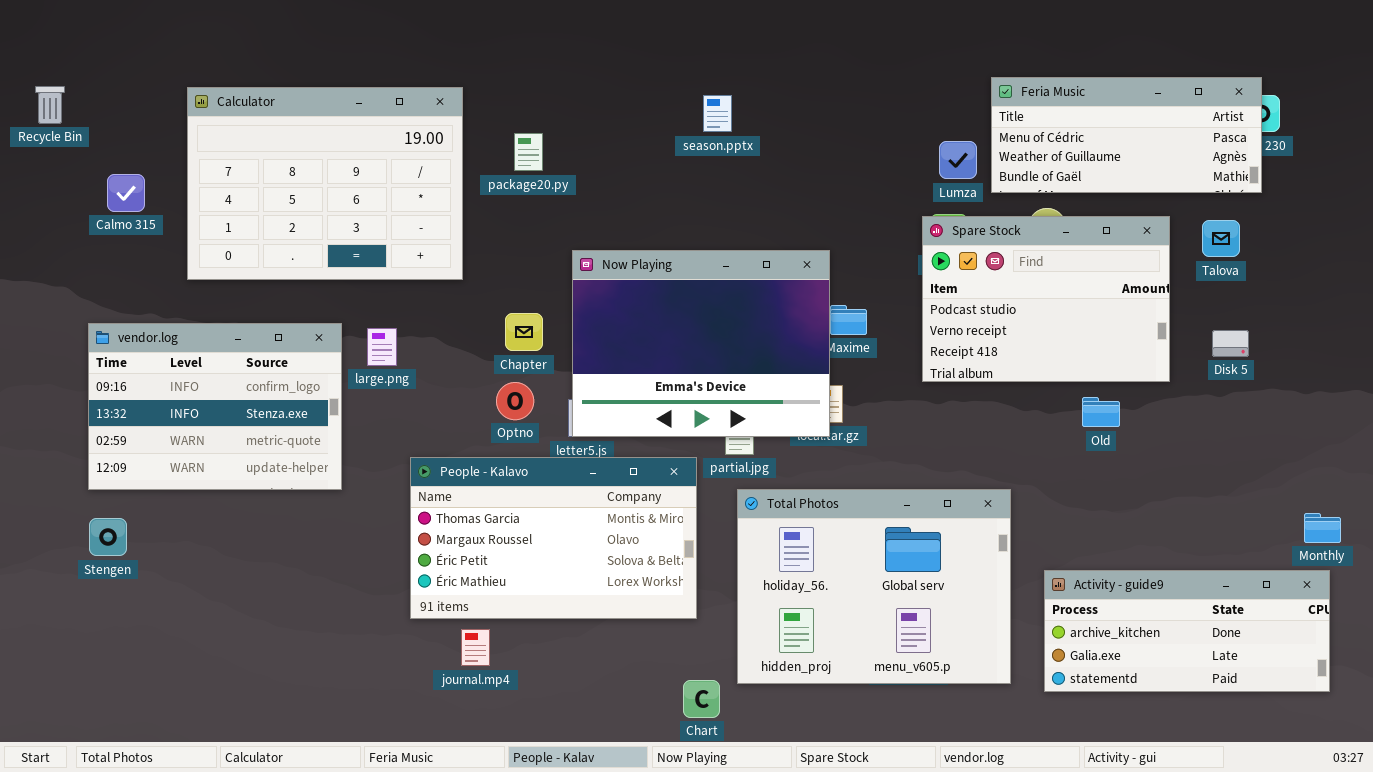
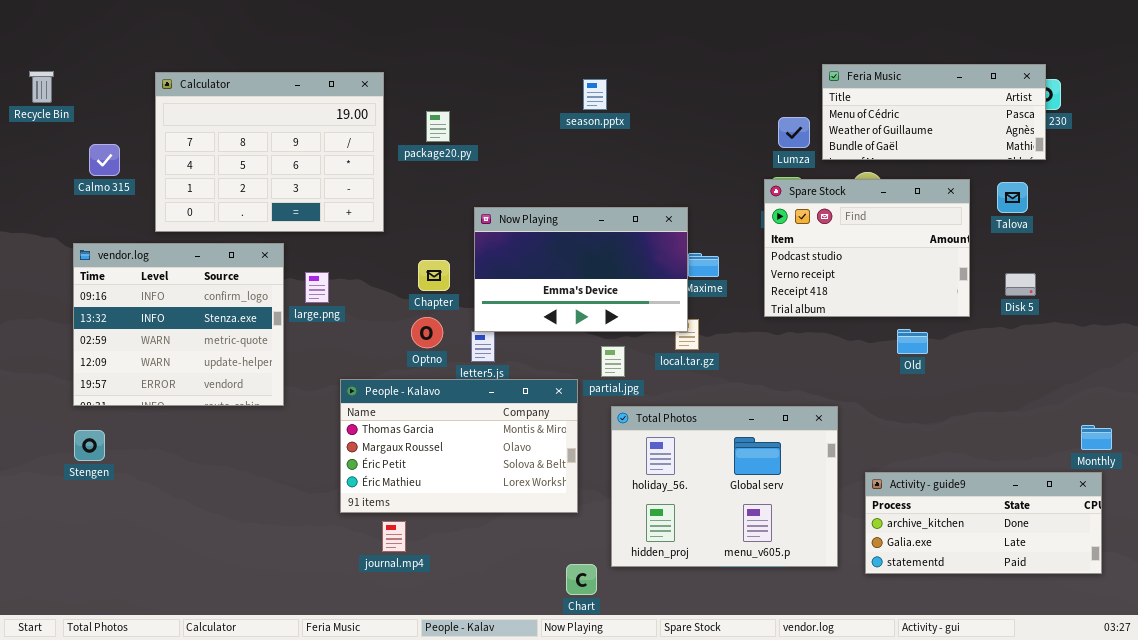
Now Playing: [572,250,830,437] -> [474,207,688,332], resized
vendor.log: [88,323,342,490] -> [73,243,284,406], resized

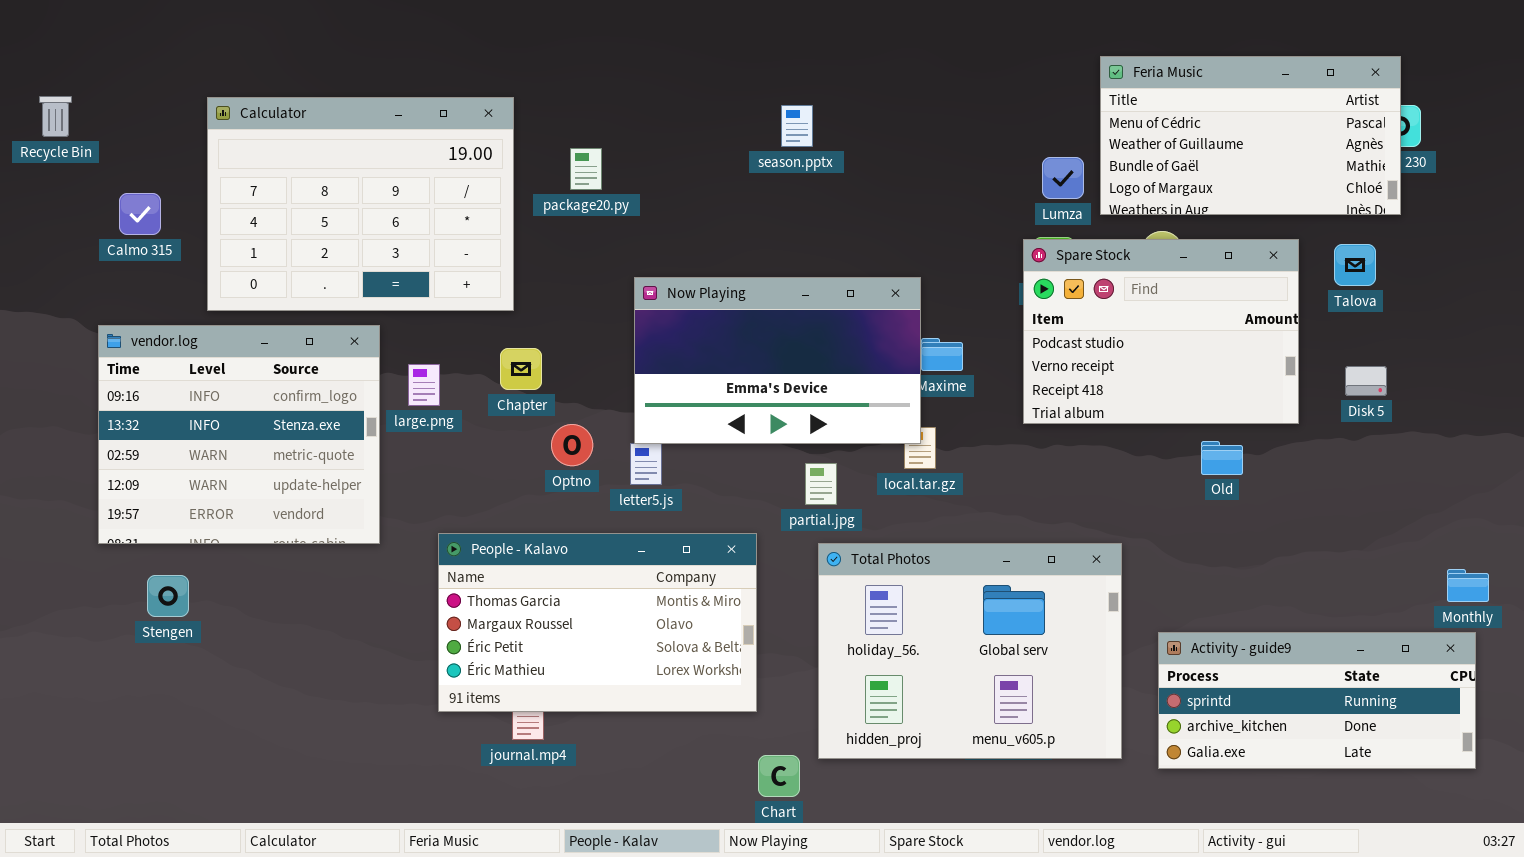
Feria Music: [822,64,1046,160] -> [1100,56,1401,215], resized
Chapter: [418,260,450,291] -> [500,348,542,390], moved
People - Kalavo: [340,379,578,513] -> [438,533,757,712], moved
Stengen: [74,430,105,461] -> [147,575,189,617], moved
Activity - guide9: [865,472,1102,574] -> [1158,632,1476,769], scrolled up 1 row

